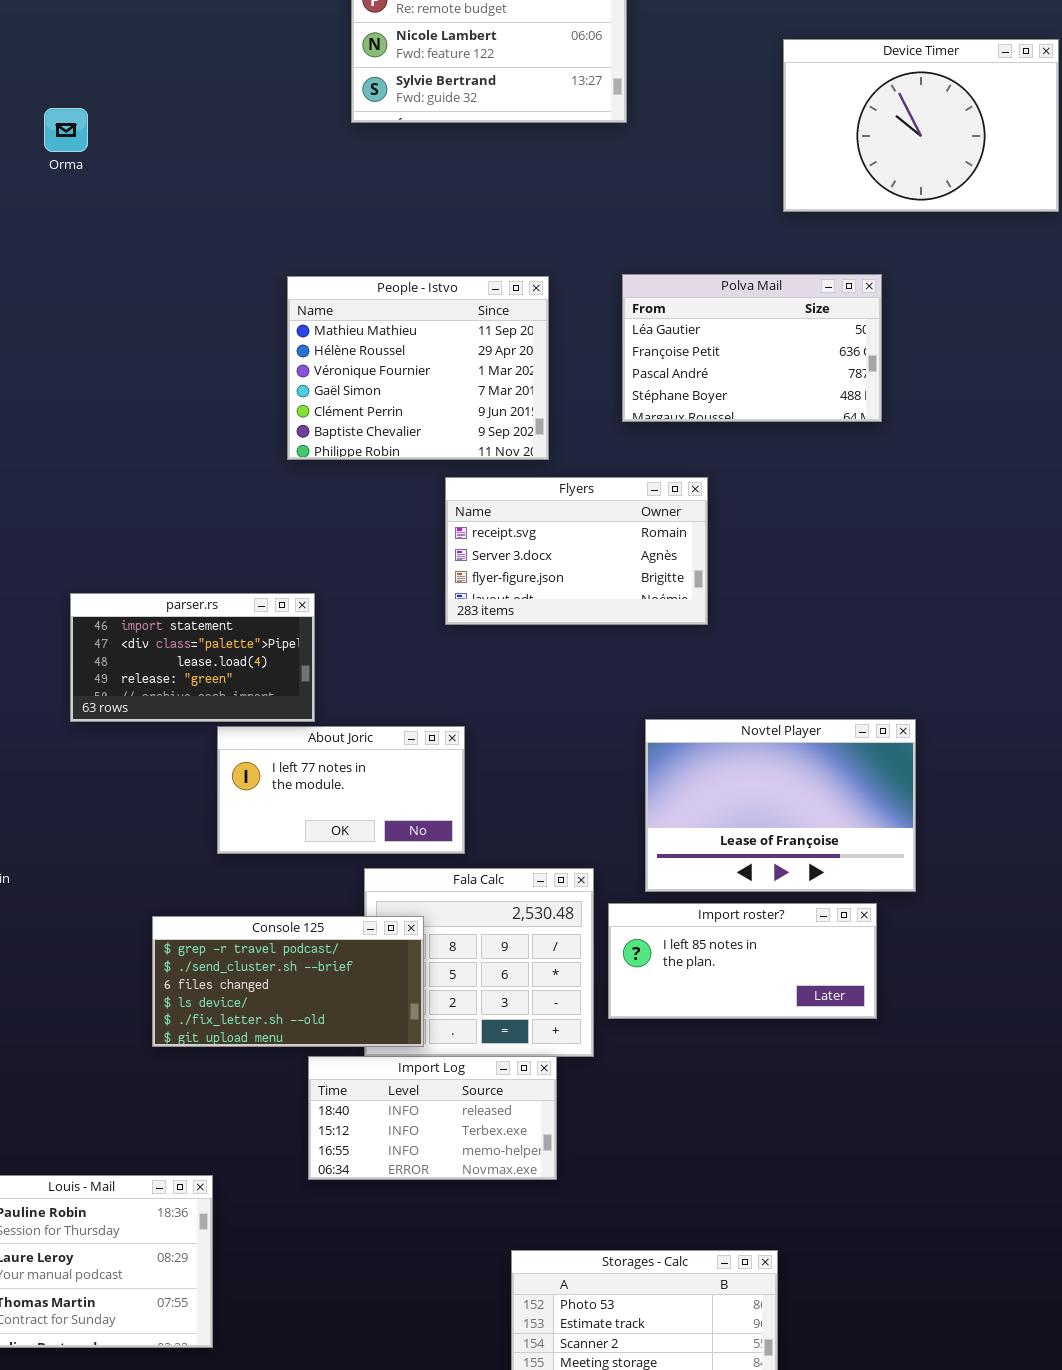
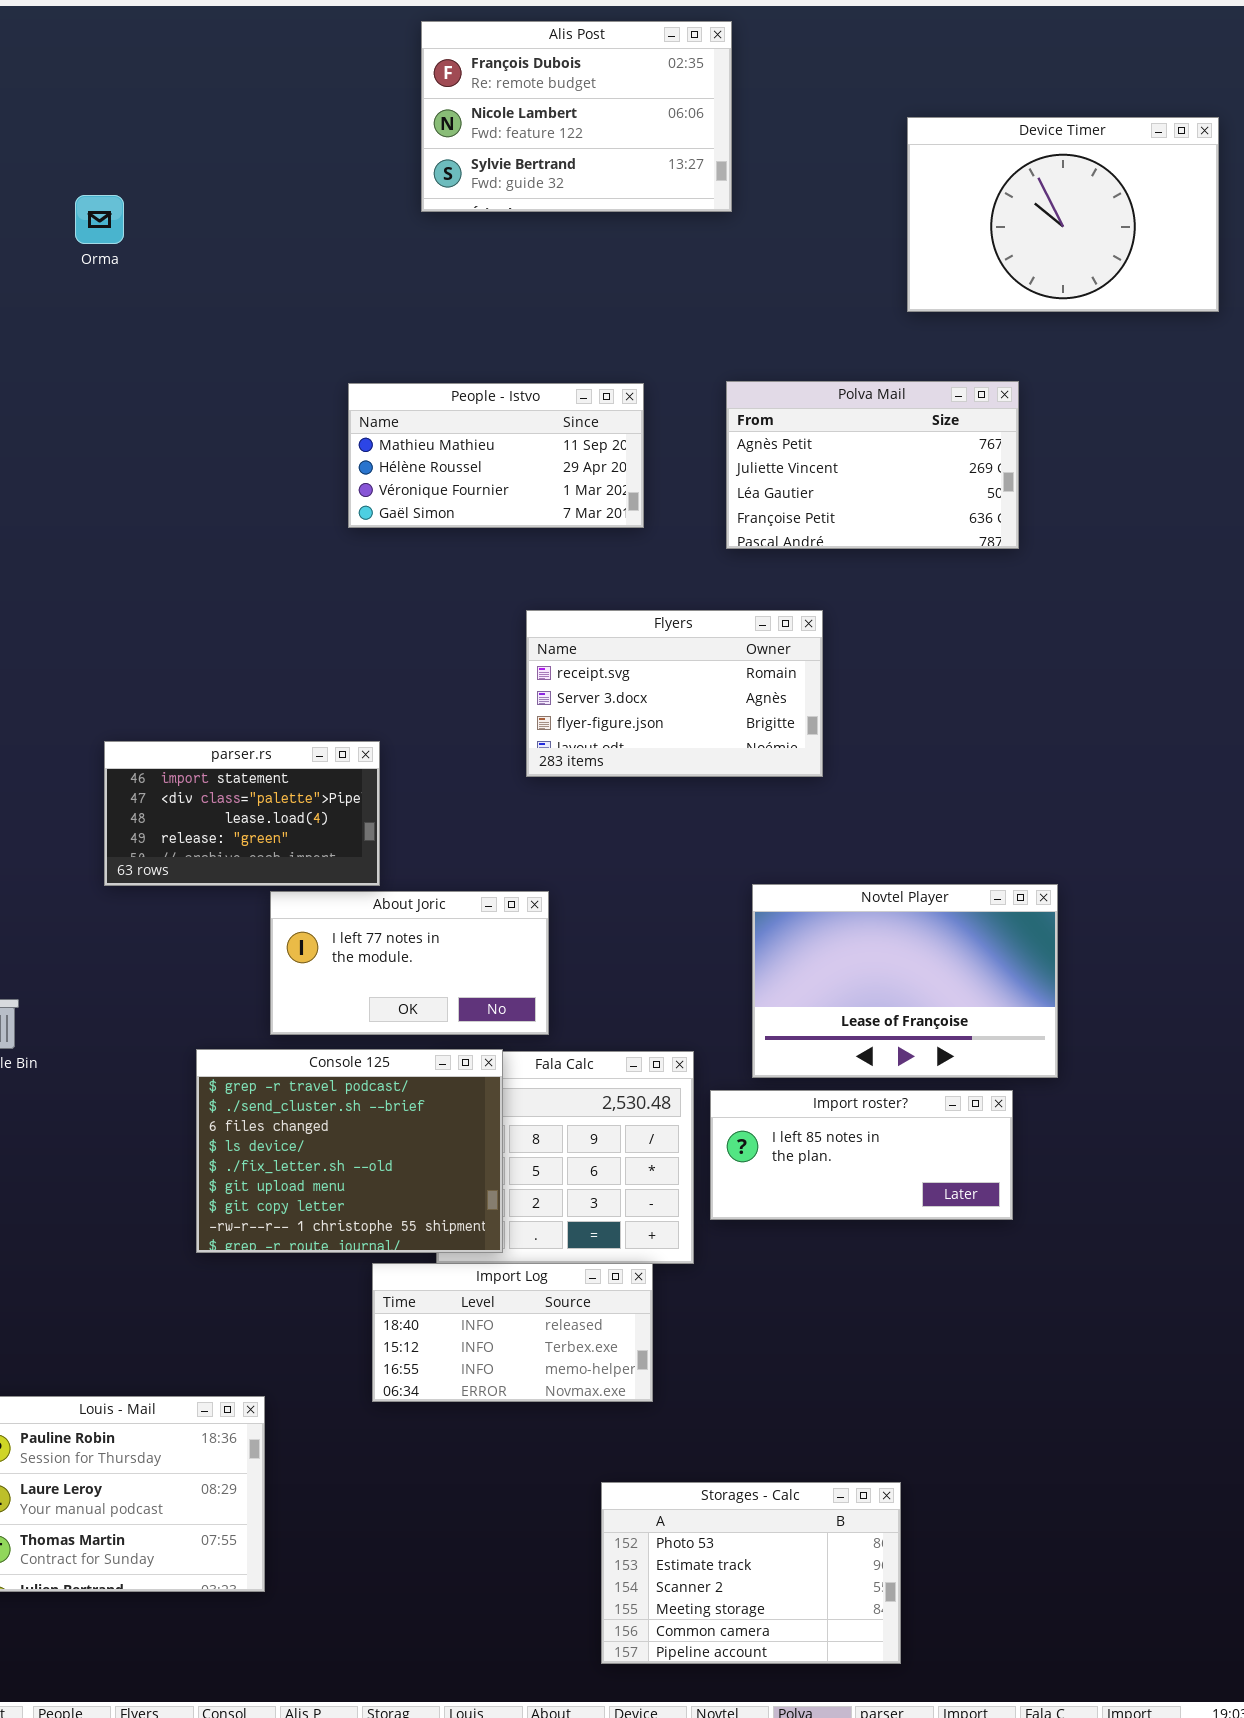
Polva Mail: [622,274,882,422] -> [726,381,1019,549], scrolled up 2 rows
People - Istvo: [287,276,549,460] -> [348,383,644,528], resized
Console 125: [152,916,424,1047] -> [196,1049,503,1253], resized

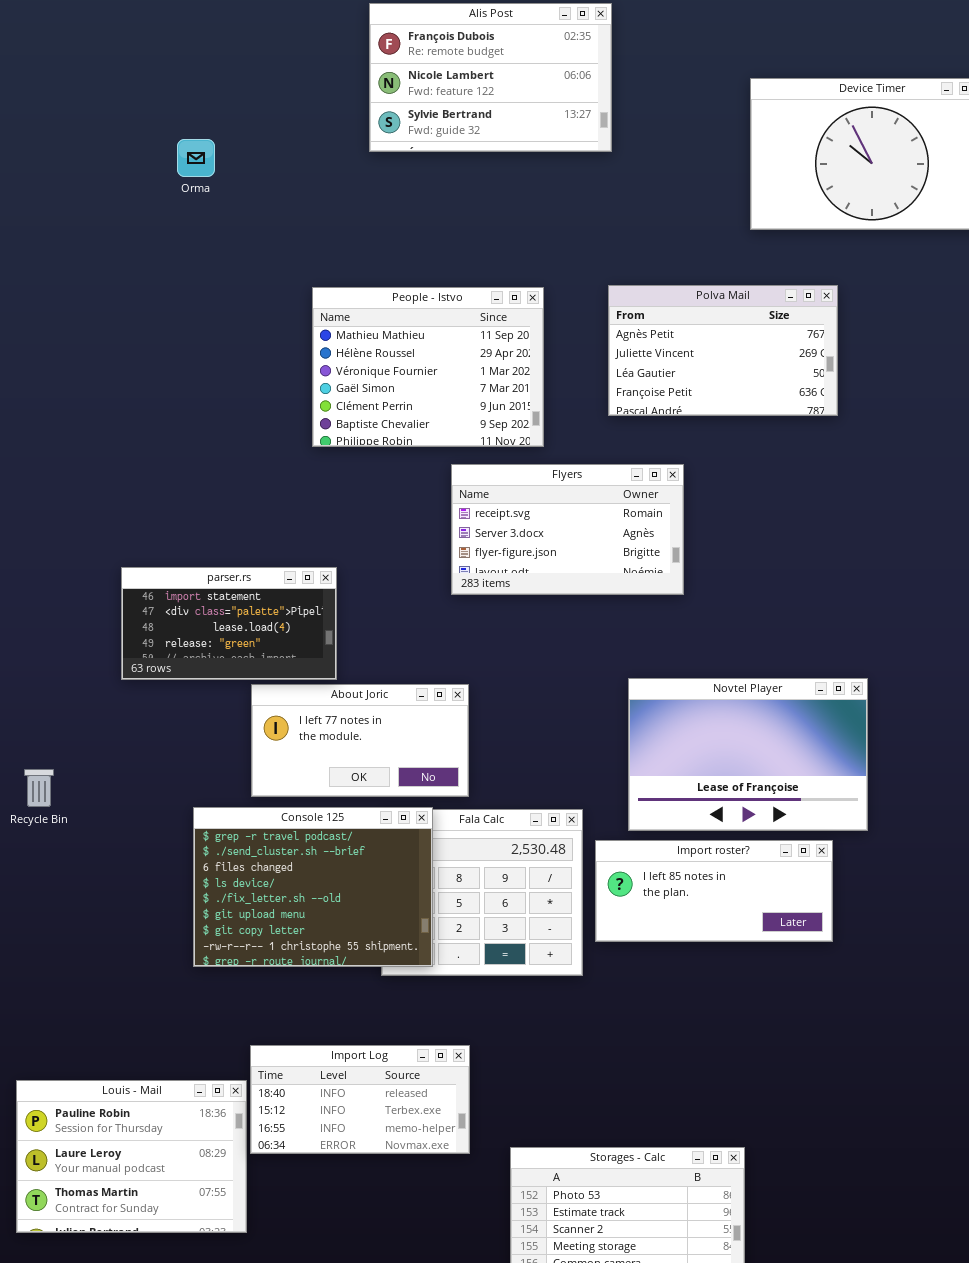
Orma: [75,195,124,244] -> [177,139,215,177], moved
People - Istvo: [348,383,644,528] -> [312,287,544,447], resized
Import Log: [372,1263,653,1402] -> [250,1045,470,1154], moved

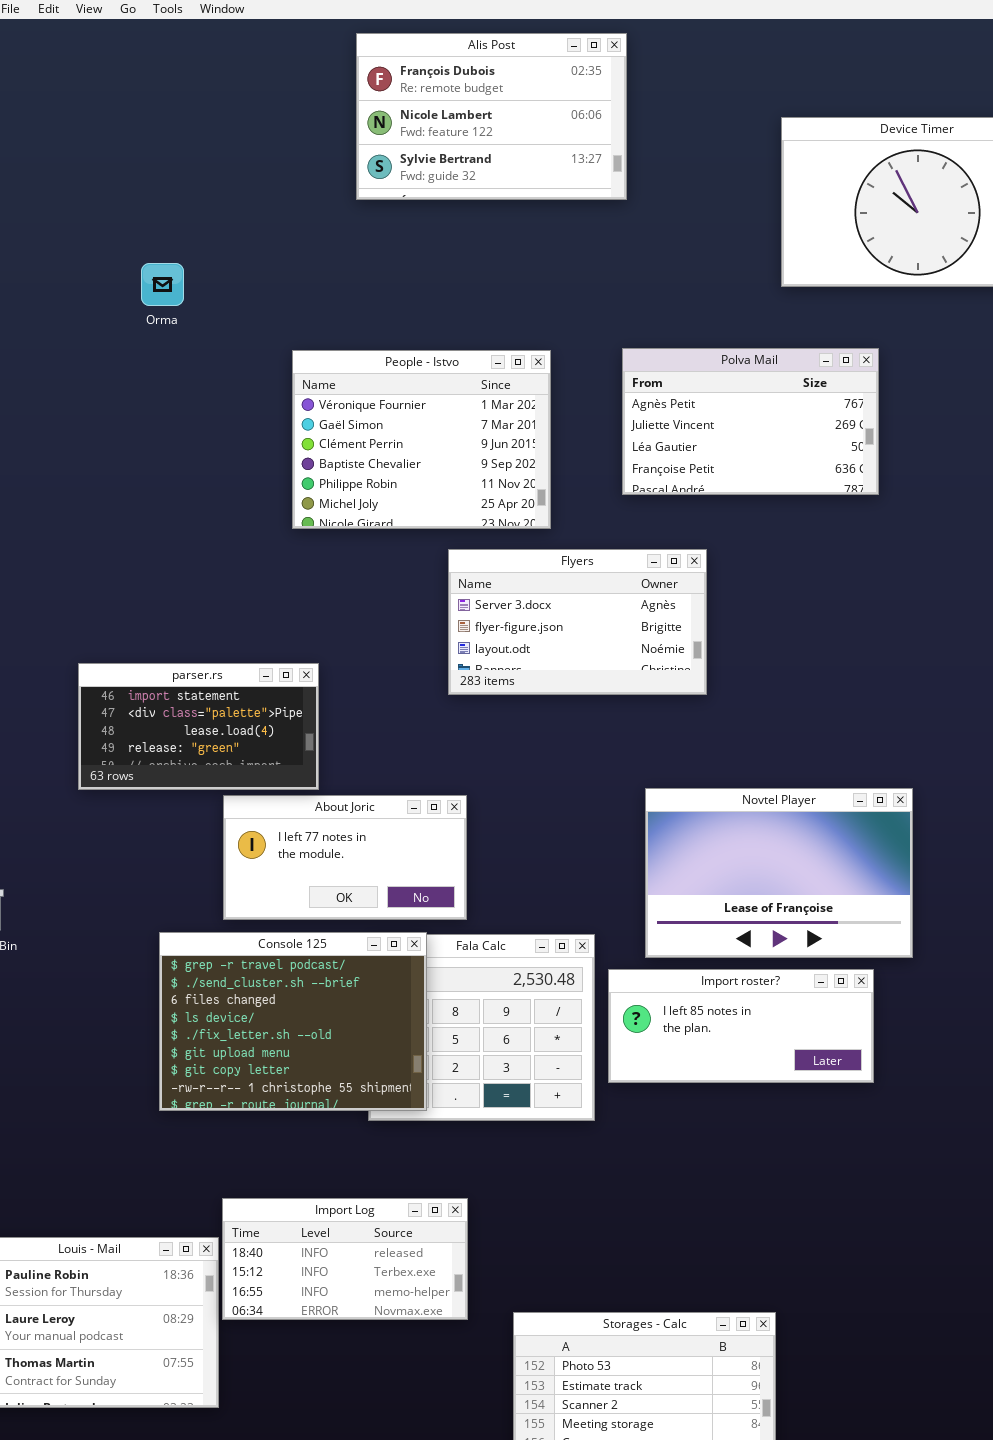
Orma: [177,139,215,177] -> [141,263,184,306], moved
People - Istvo: [312,287,544,447] -> [292,350,551,529], scrolled down 2 rows
Flyers: [451,464,684,595] -> [448,549,707,695], scrolled down 1 row

